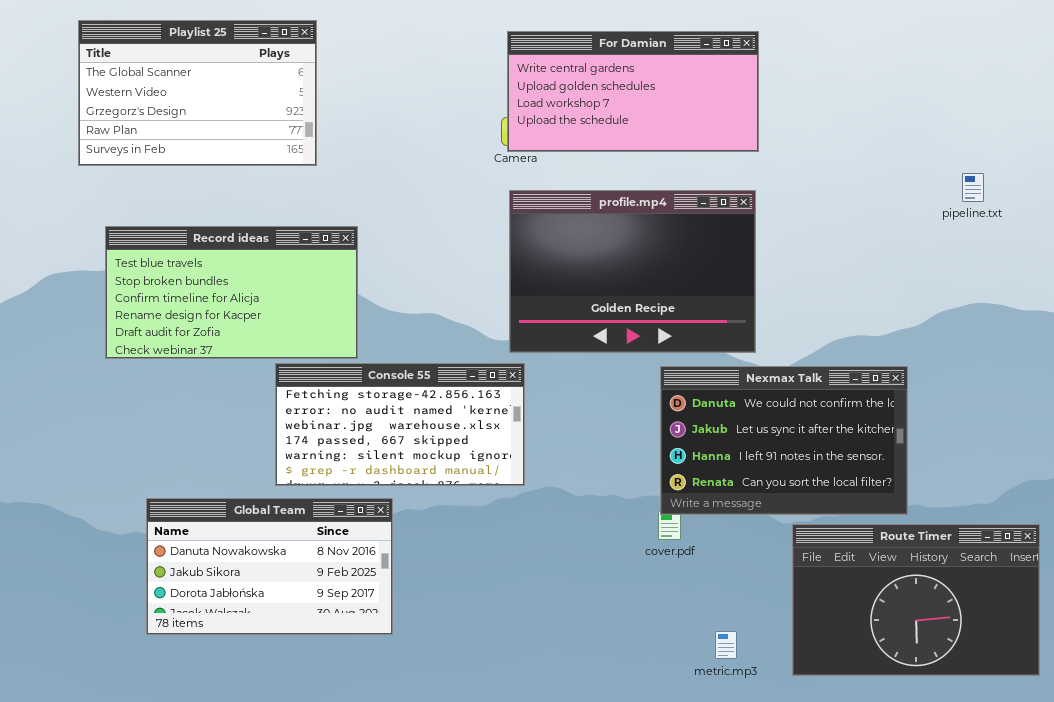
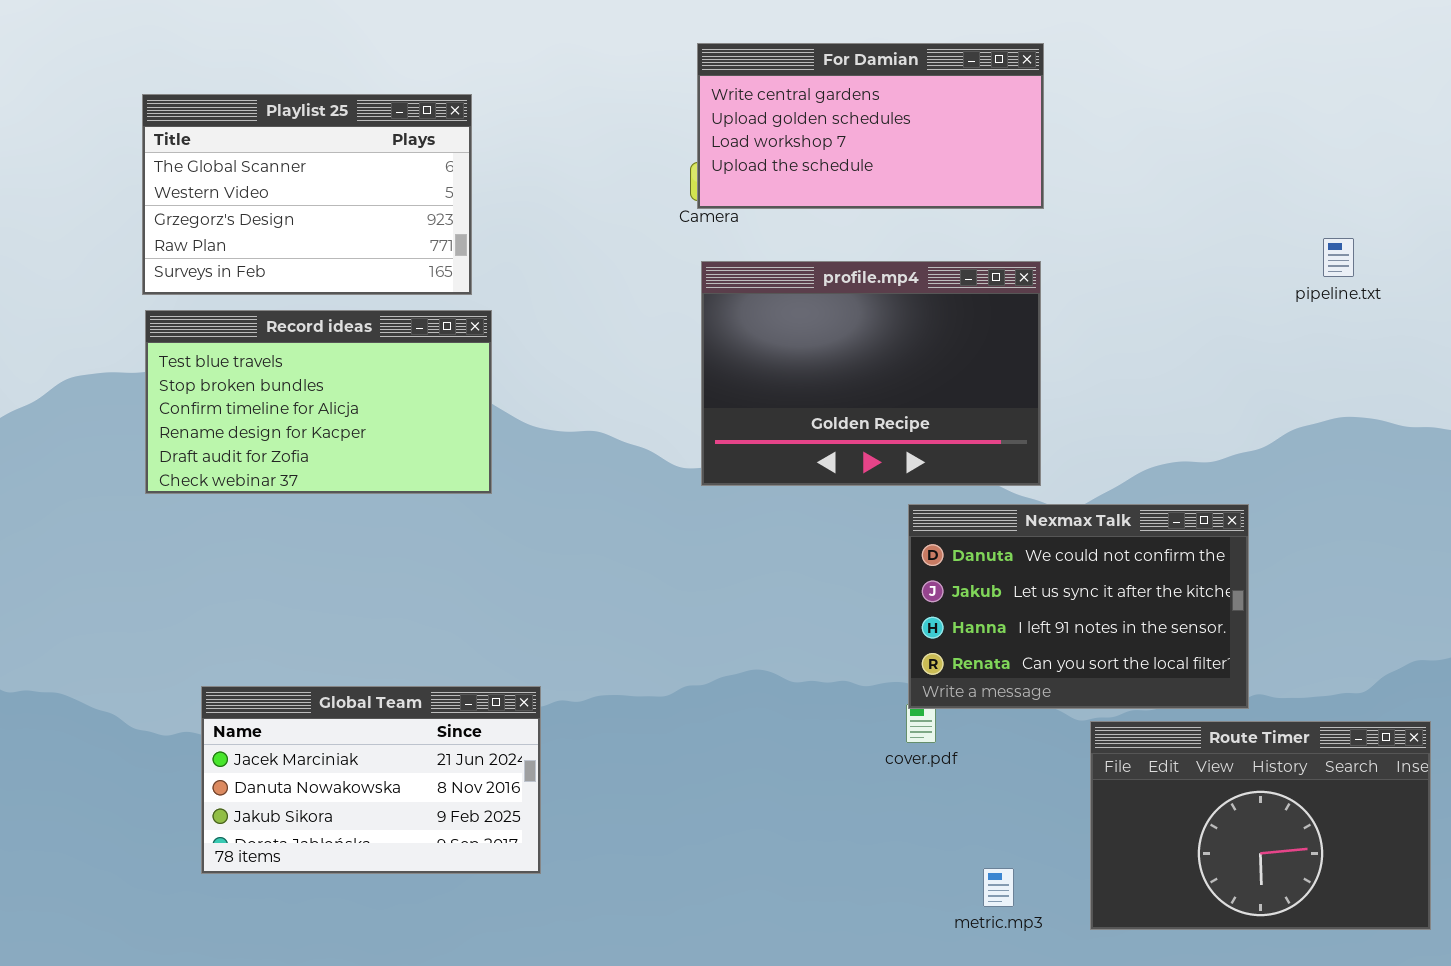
Playlist 25: [78,20,317,166] -> [142,94,472,295], moved
Console 55: [275,363,525,486] -> none, closed
Global Team: [146,498,393,635] -> [201,686,541,874], scrolled up 1 row

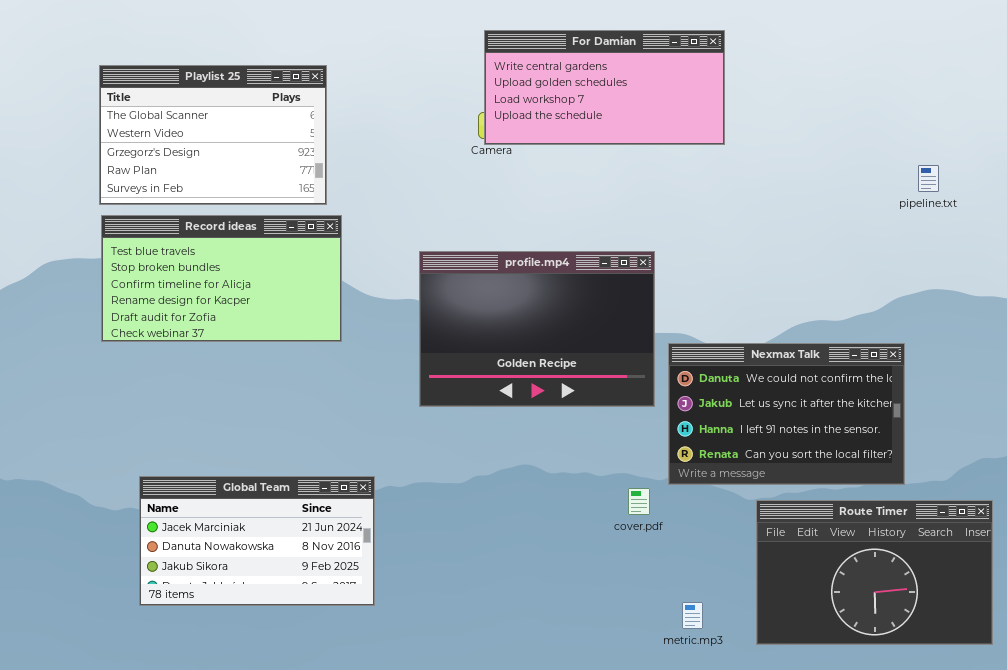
profile.mp4: [701,261,1041,486] -> [419,251,655,407], moved
Nexmax Talk: [908,504,1249,709] -> [668,343,905,485], moved

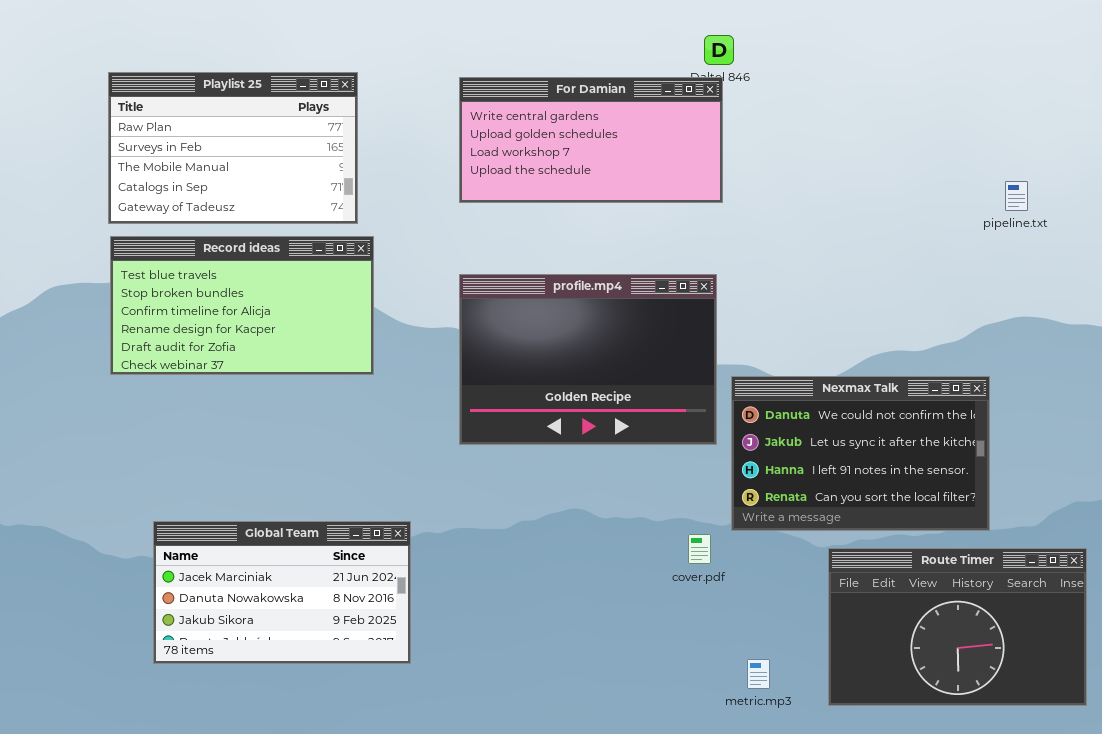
For Damian: [484,30,725,145] -> [459,77,723,203], moved
Playlist 25: [99,65,327,205] -> [108,72,358,224], scrolled down 3 rows

